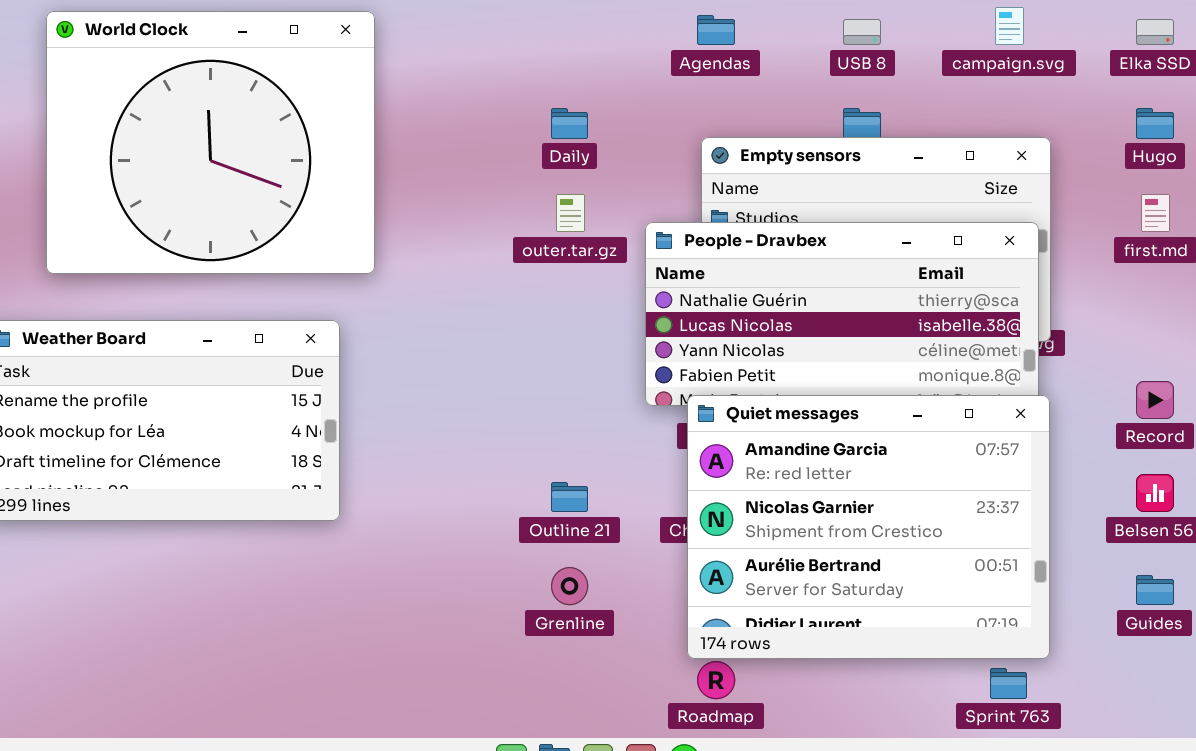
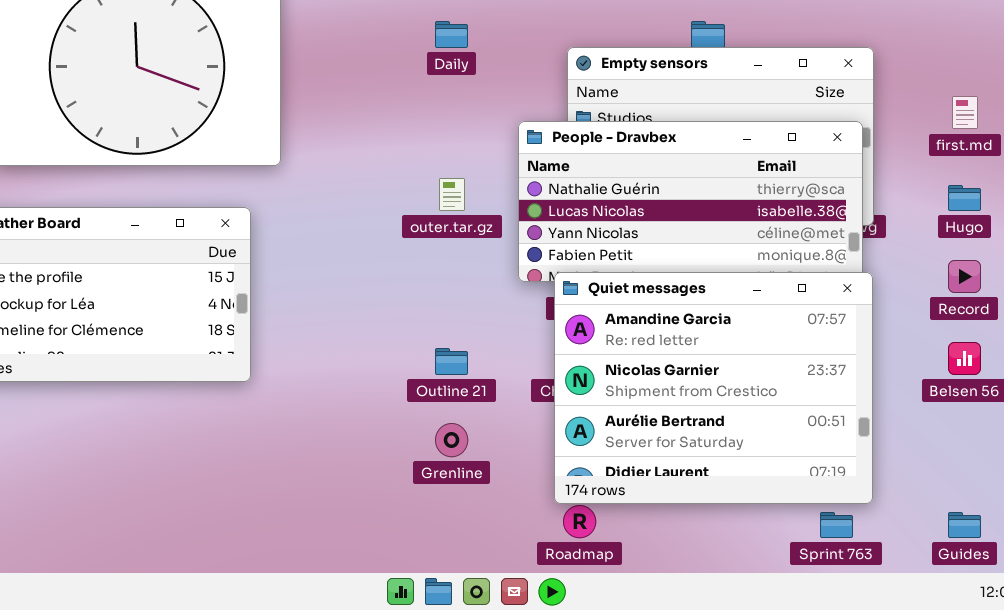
Hugo: [1136,108,1174,139] -> [948,185,981,211], moved
outer.tar.gz: [556,194,585,232] -> [439,178,465,211], moved
Guides: [1136,575,1174,605] -> [948,512,981,538], moved

